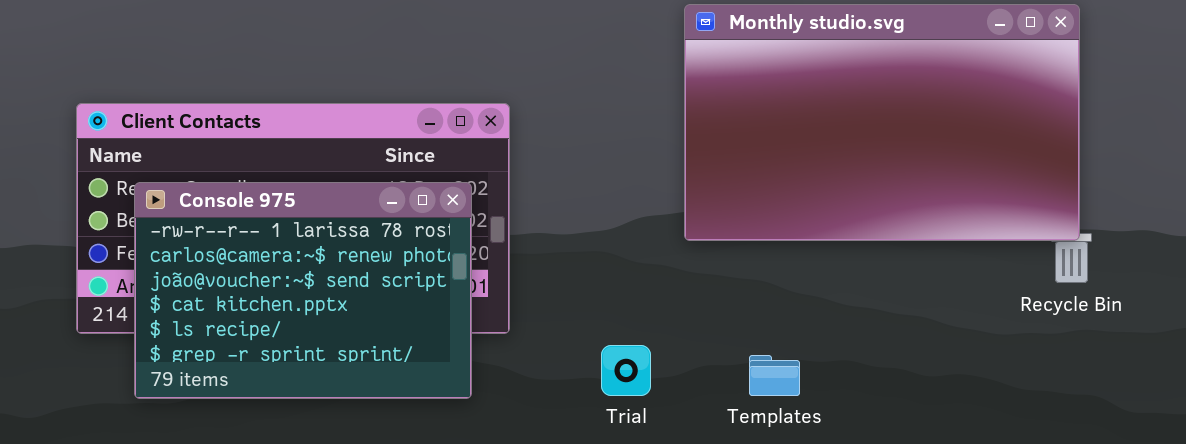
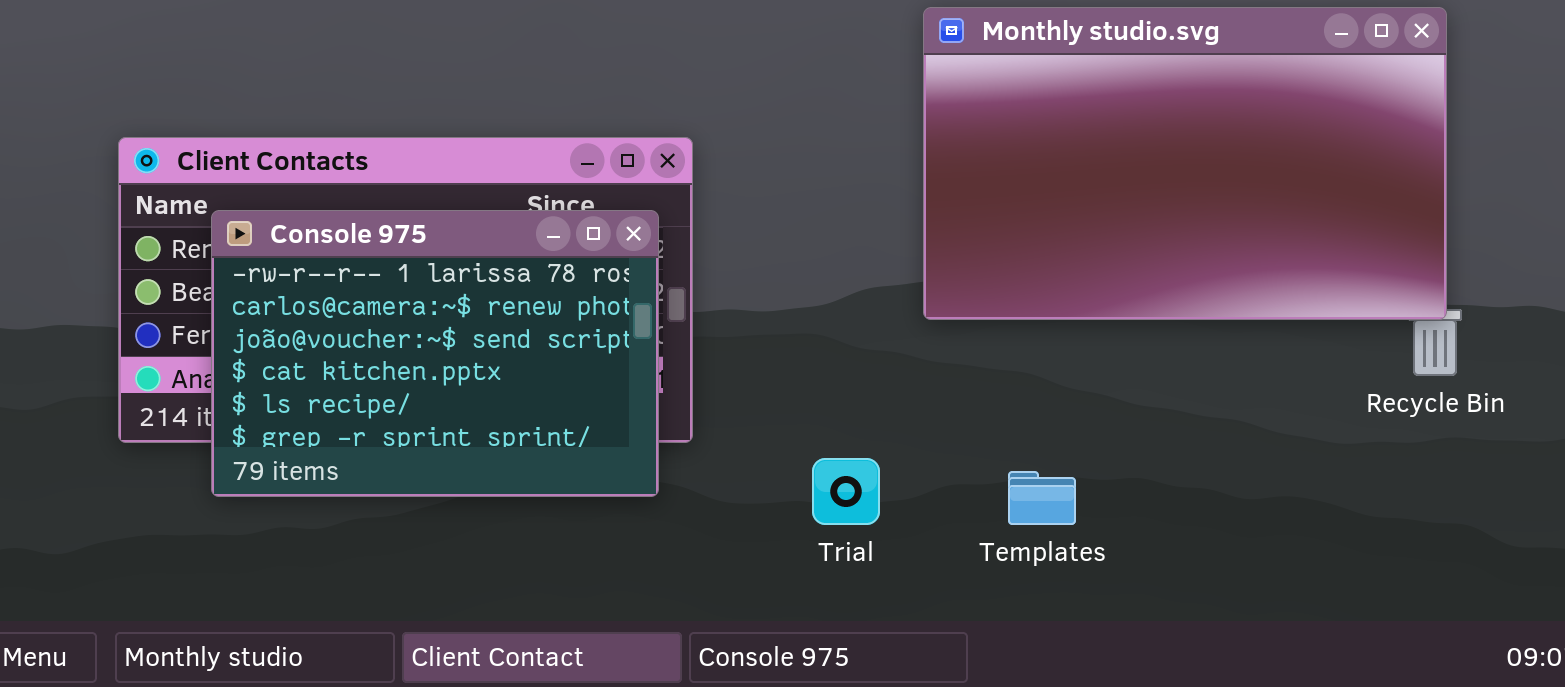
Console 975: [134,182,472,399] -> [211,210,659,497], moved

